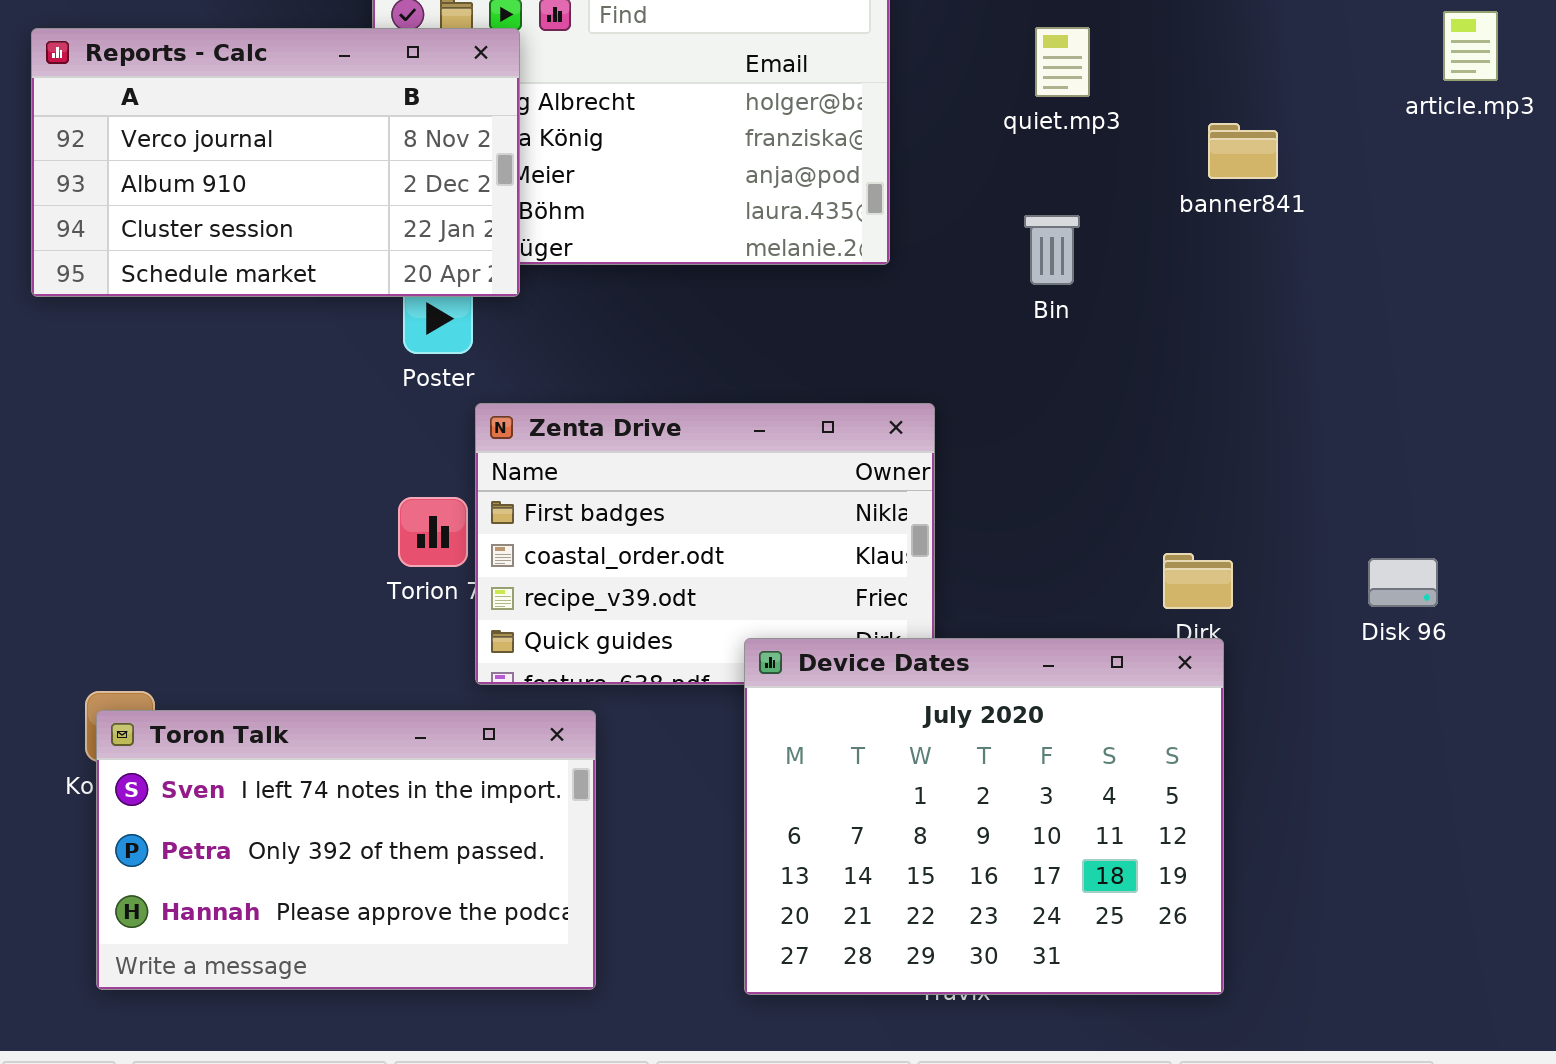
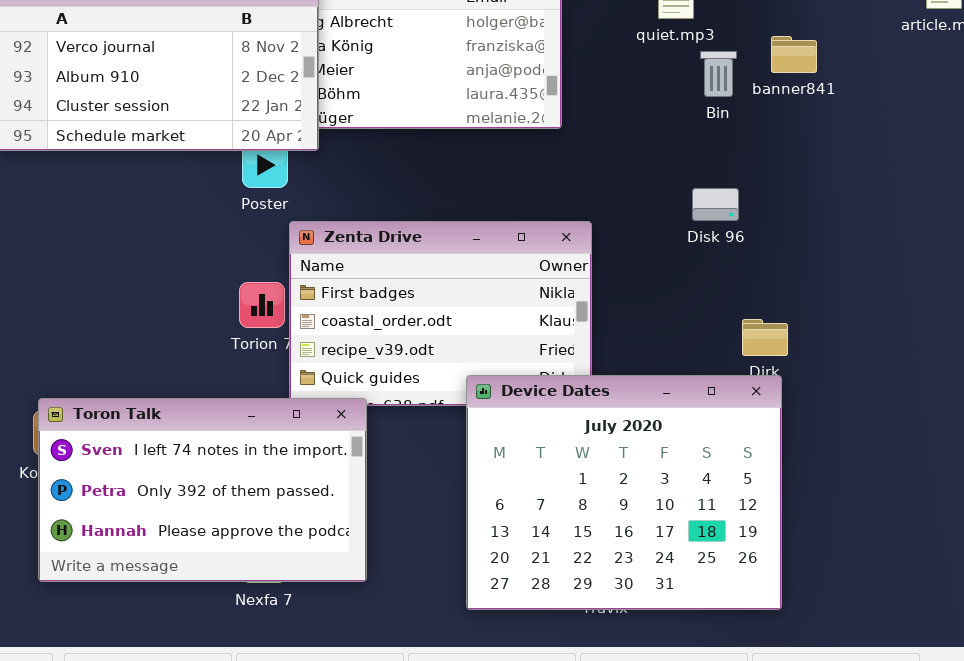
Bin: [1024,215,1080,285] -> [700,51,737,97], moved
Disk 96: [1368,558,1438,607] -> [692,188,739,221], moved
Toron Talk: [96,710,596,990] -> [38,398,367,582], moved

